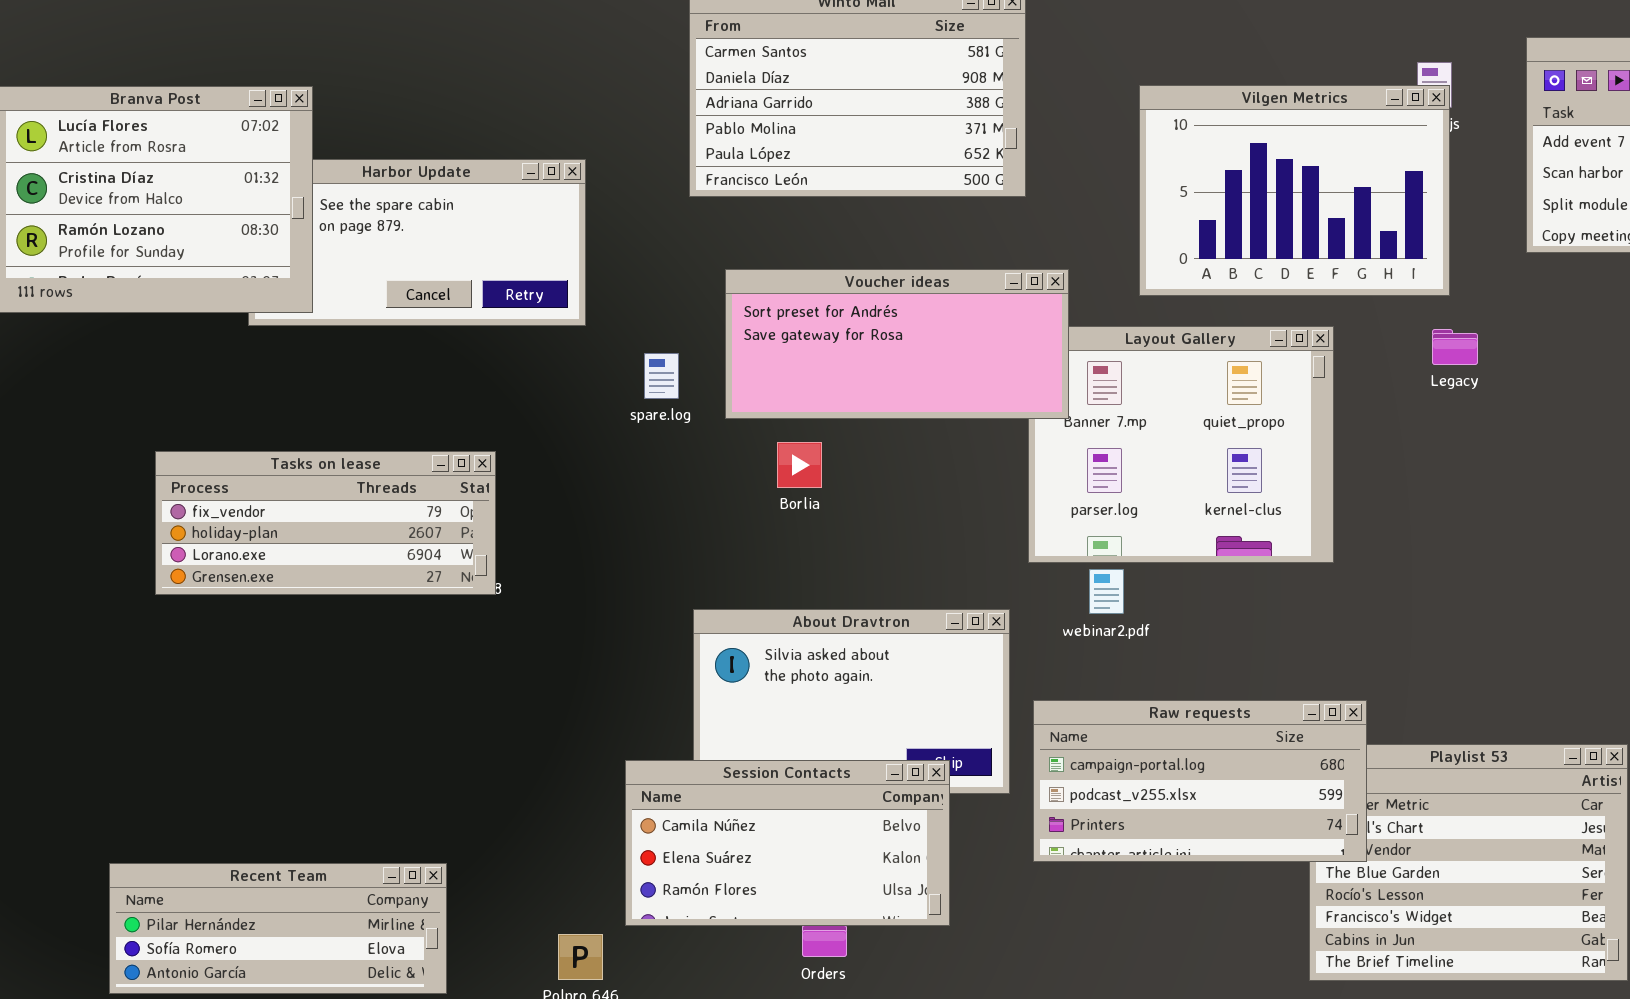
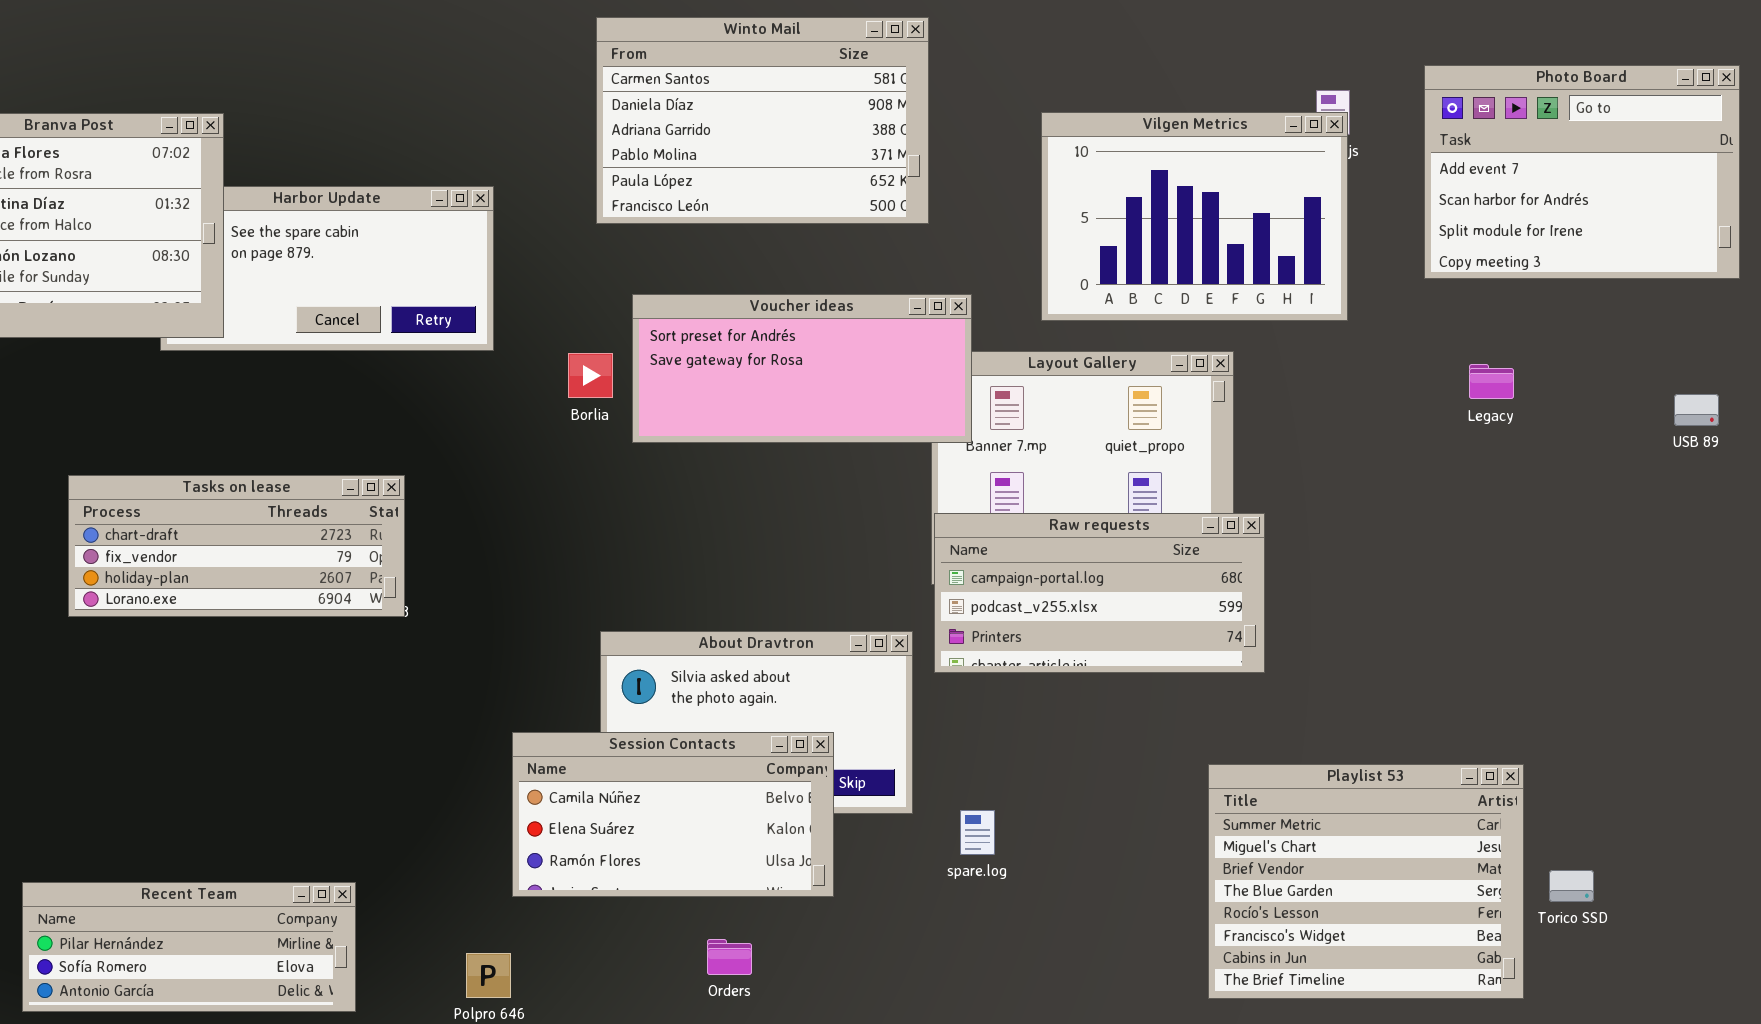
Legacy: [1432,329,1478,365] -> [1469,364,1514,399], moved
spare.log: [644,353,679,399] -> [960,810,995,855], moved
Borlia: [777,442,822,488] -> [568,353,613,398], moved
Tasks on lease: [155,451,496,595] -> [68,475,405,617], scrolled up 1 row
Raw requests: [1033,700,1367,862] -> [934,513,1265,673], moved
Session Contacts: [625,760,950,926] -> [512,732,834,897], moved

